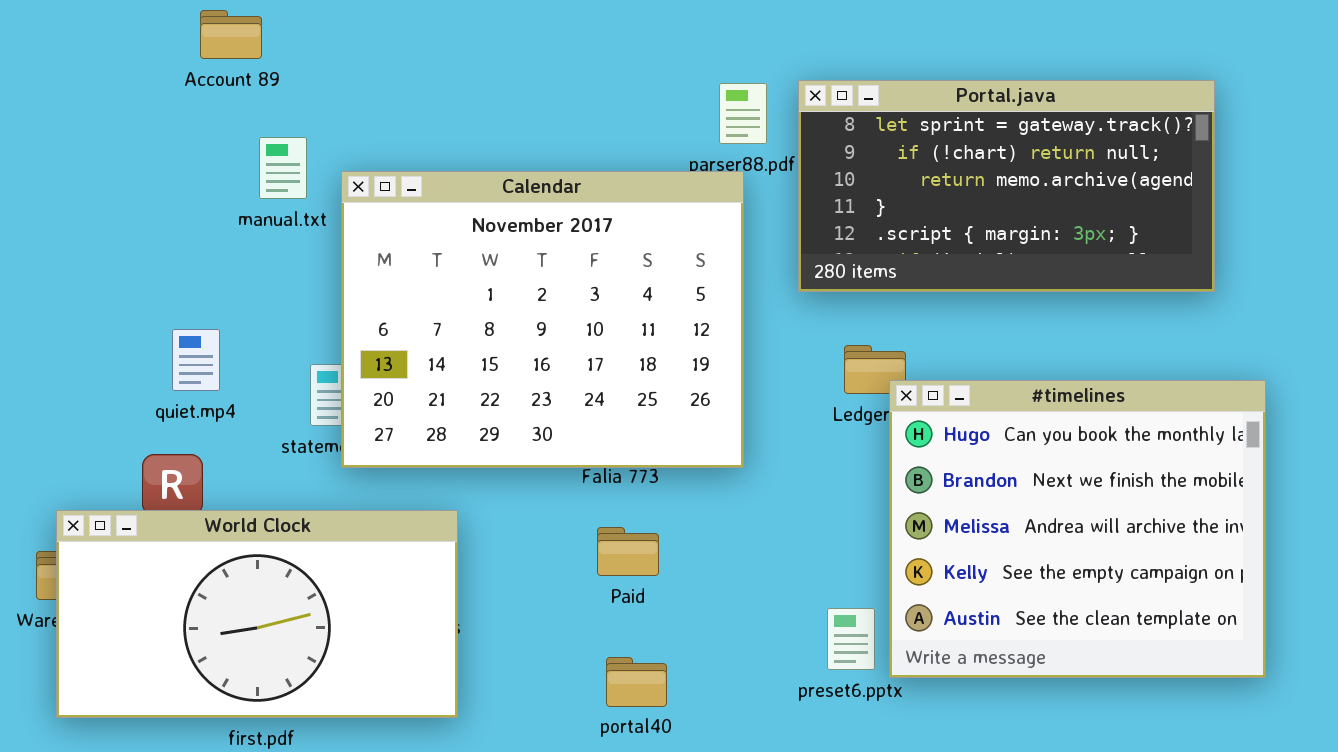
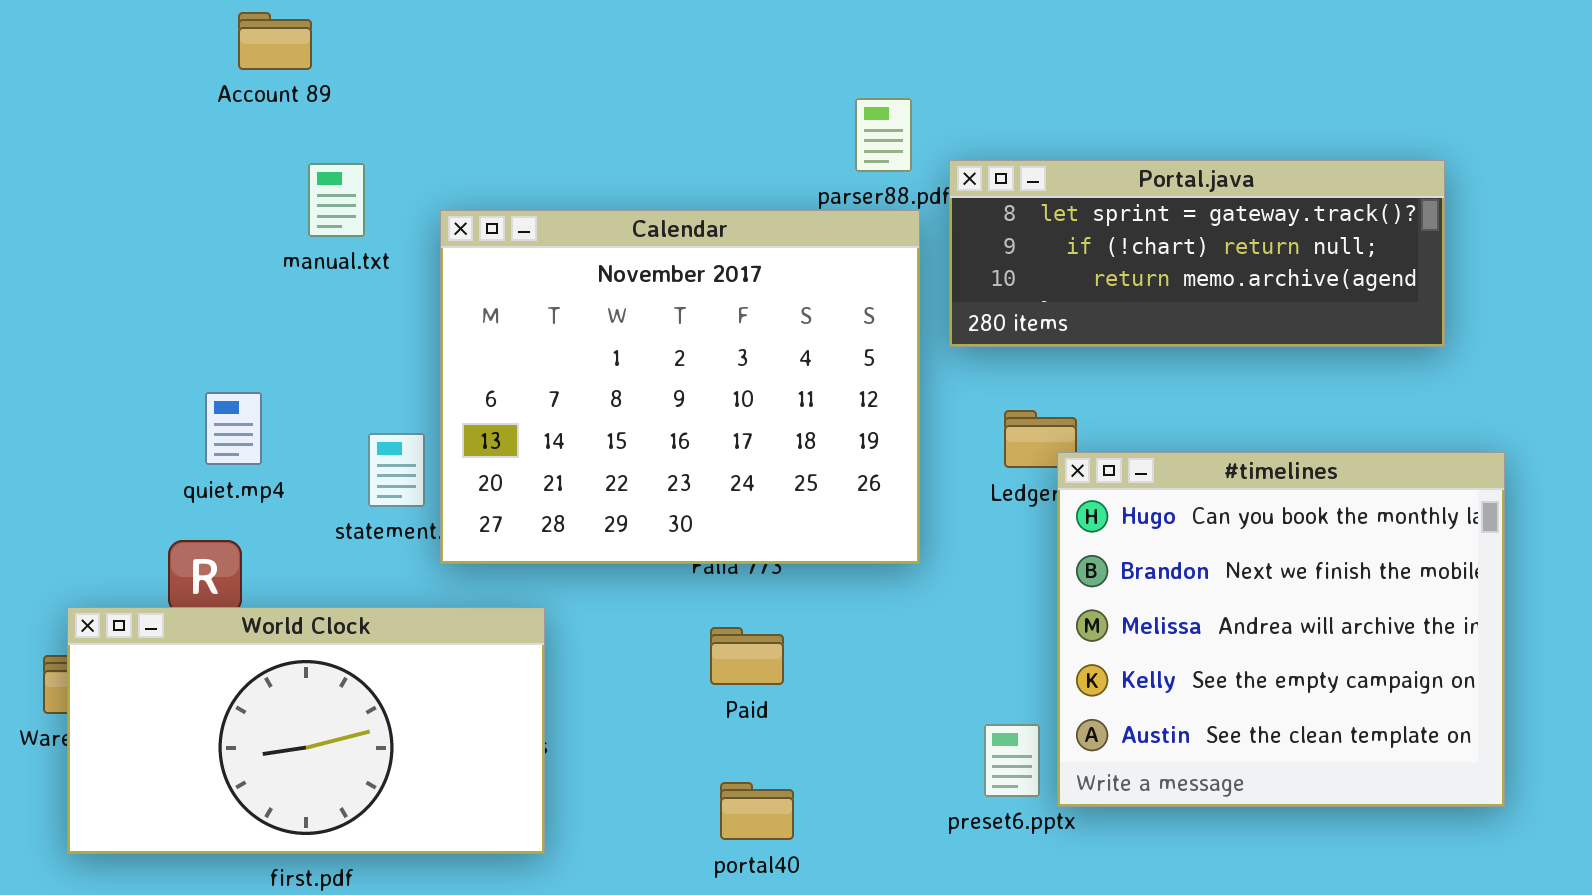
Portal.java: [798,80,1215,292] -> [949,160,1445,347], resized
Calendar: [341,171,744,468] -> [440,210,920,564], moved

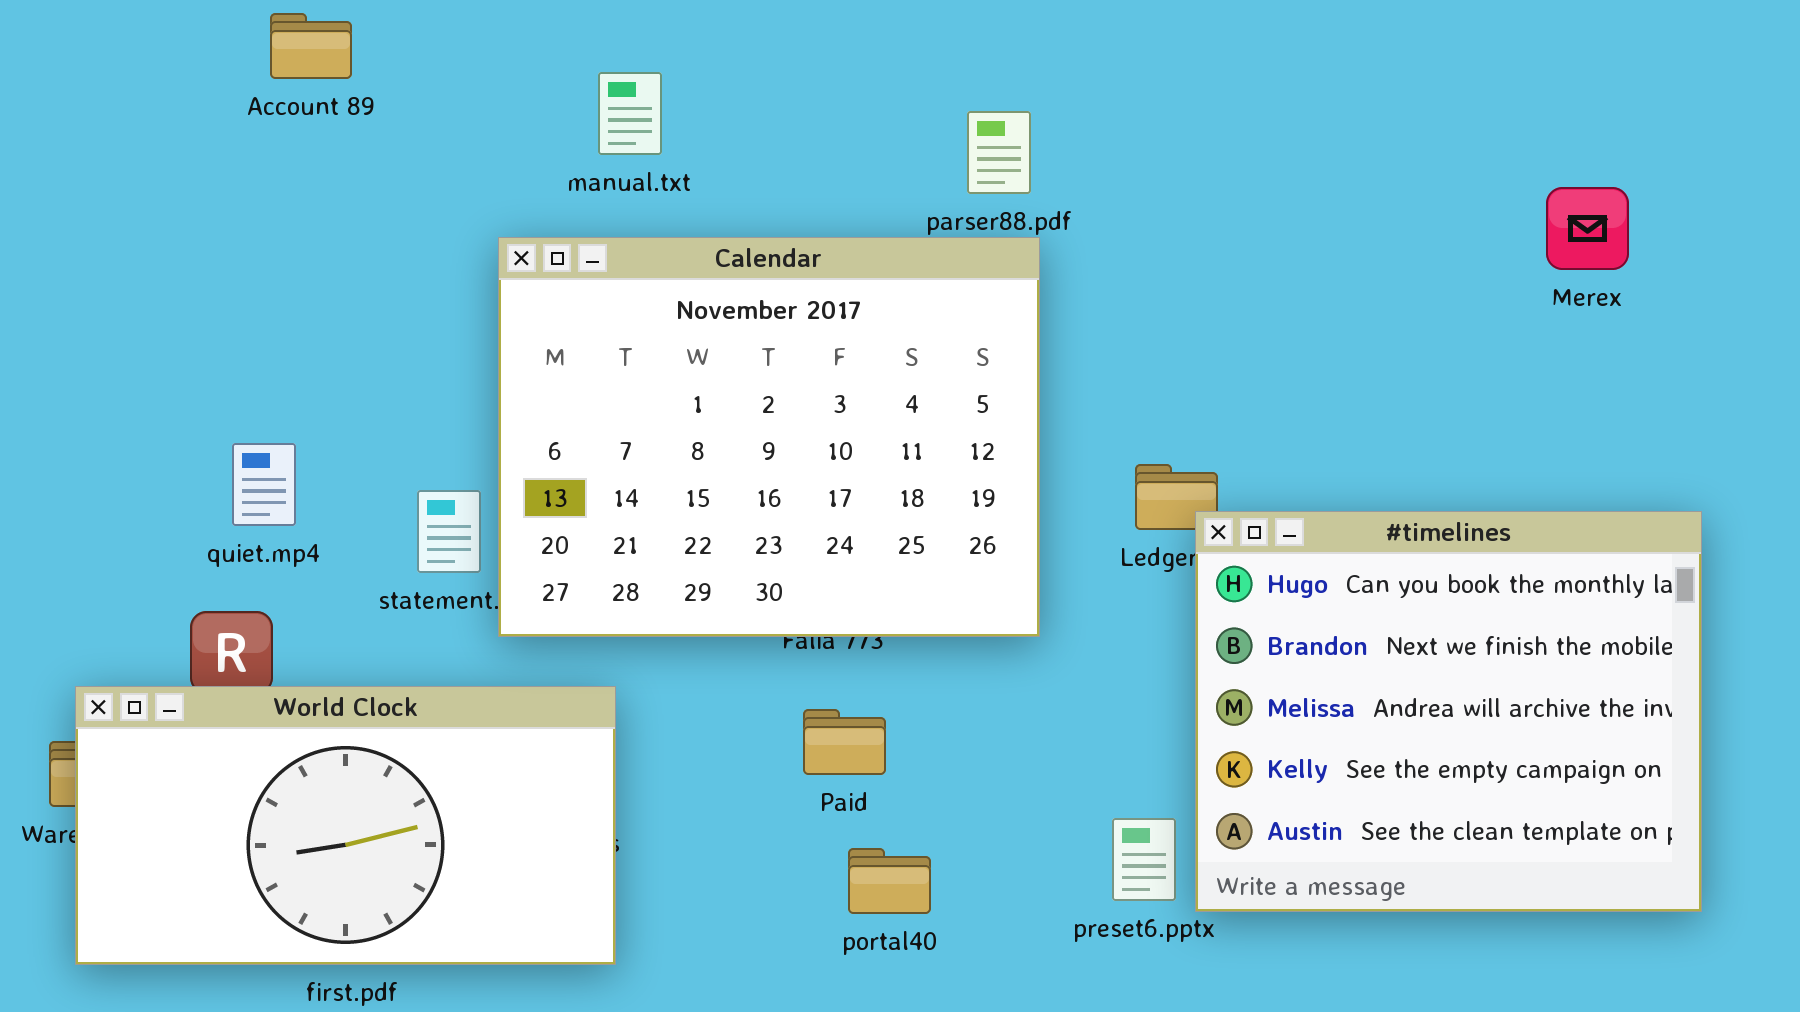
Portal.java: [949,160,1445,347] -> none, closed
manual.txt: [308,163,365,237] -> [598,72,662,155], moved
portal40: [720,782,794,840] -> [848,848,931,914], moved

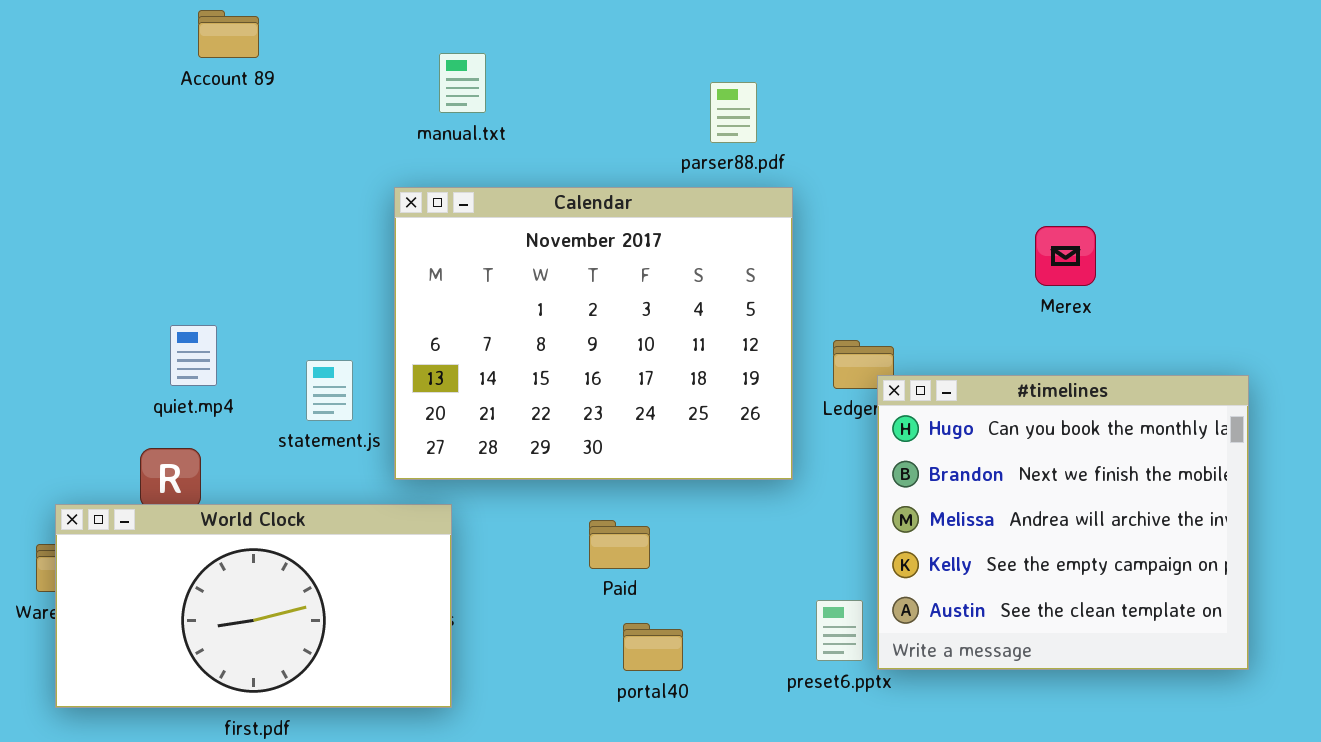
Merex: [1546,187,1629,270] -> [1035,226,1096,286], moved
Calendar: [498,237,1040,637] -> [394,187,793,480], moved

